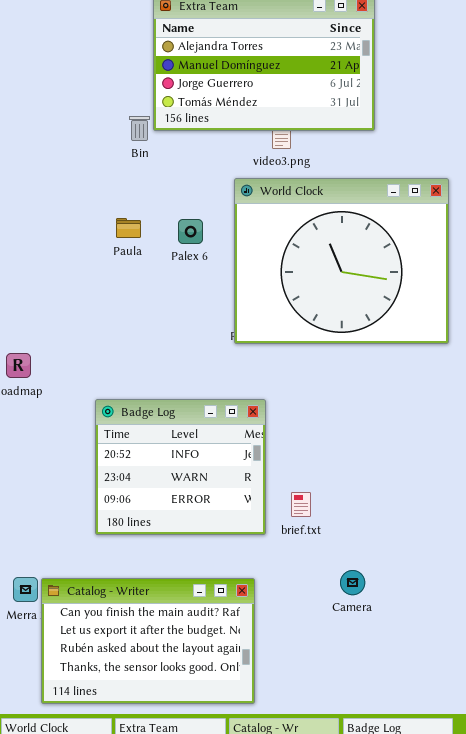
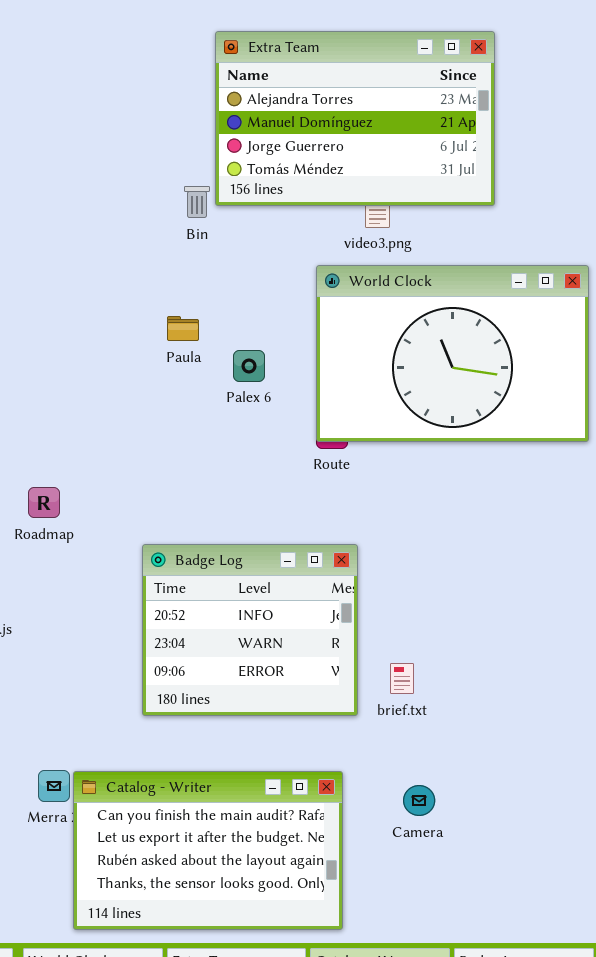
World Clock: [234,178,449,344] -> [316,265,589,442], resized
Palex 6: [178,219,203,244] -> [233,350,265,382], moved
Camera: [340,570,365,595] -> [403,785,435,816], moved

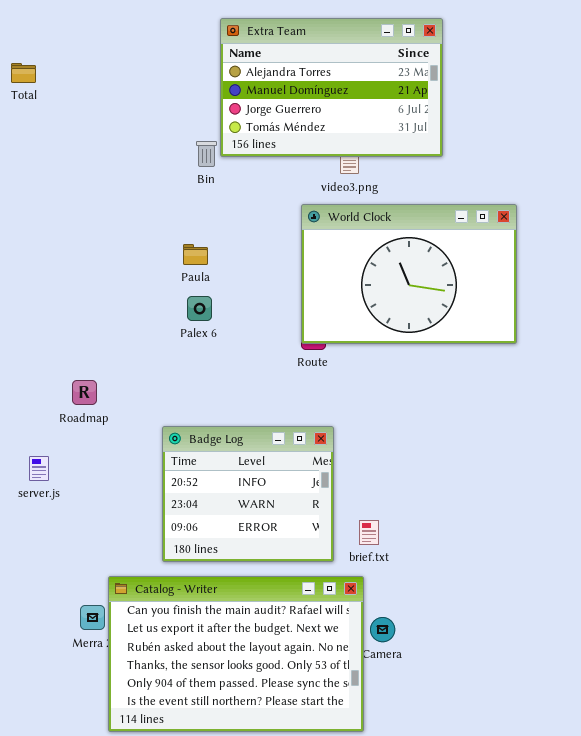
Palex 6: [233,350,265,382] -> [187,296,212,321], moved
Catalog - Writer: [73,771,343,930] -> [108,576,364,732], resized

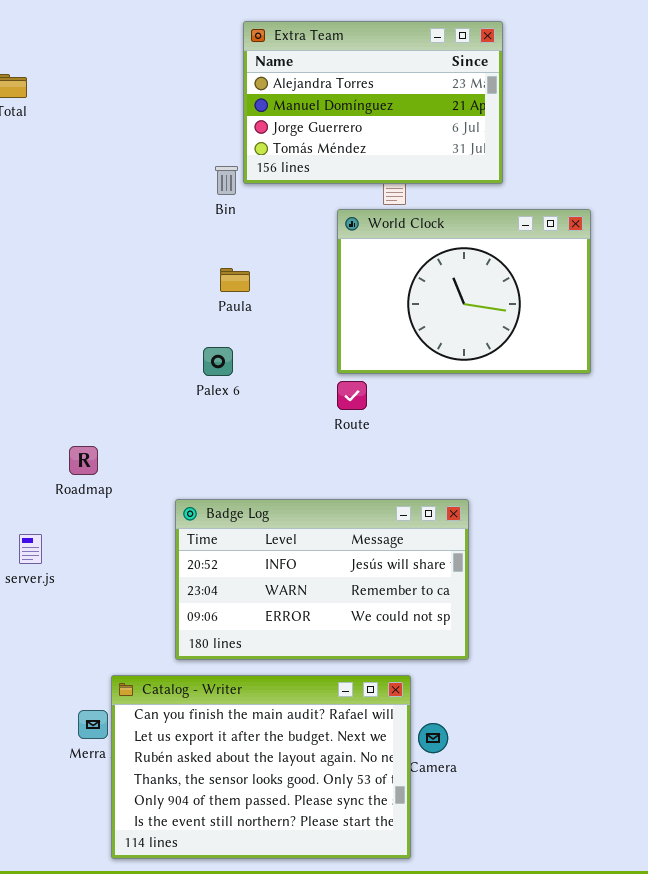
World Clock: [301,204,517,344] -> [337,209,591,374], moved
Paula: [183,244,208,265] -> [220,268,250,292], moved
Badge Log: [162,426,334,562] -> [175,499,469,660], resized

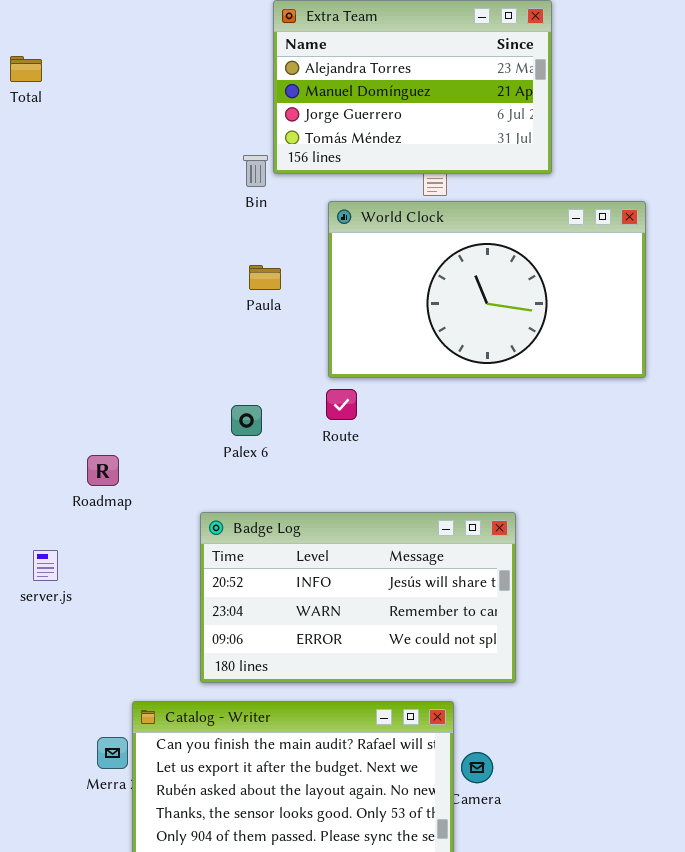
World Clock: [337,209,591,374] -> [328,201,646,378], resized
Palex 6: [203,347,233,376] -> [231,405,262,436], moved
Route: [337,381,367,410] -> [326,389,357,420], moved

